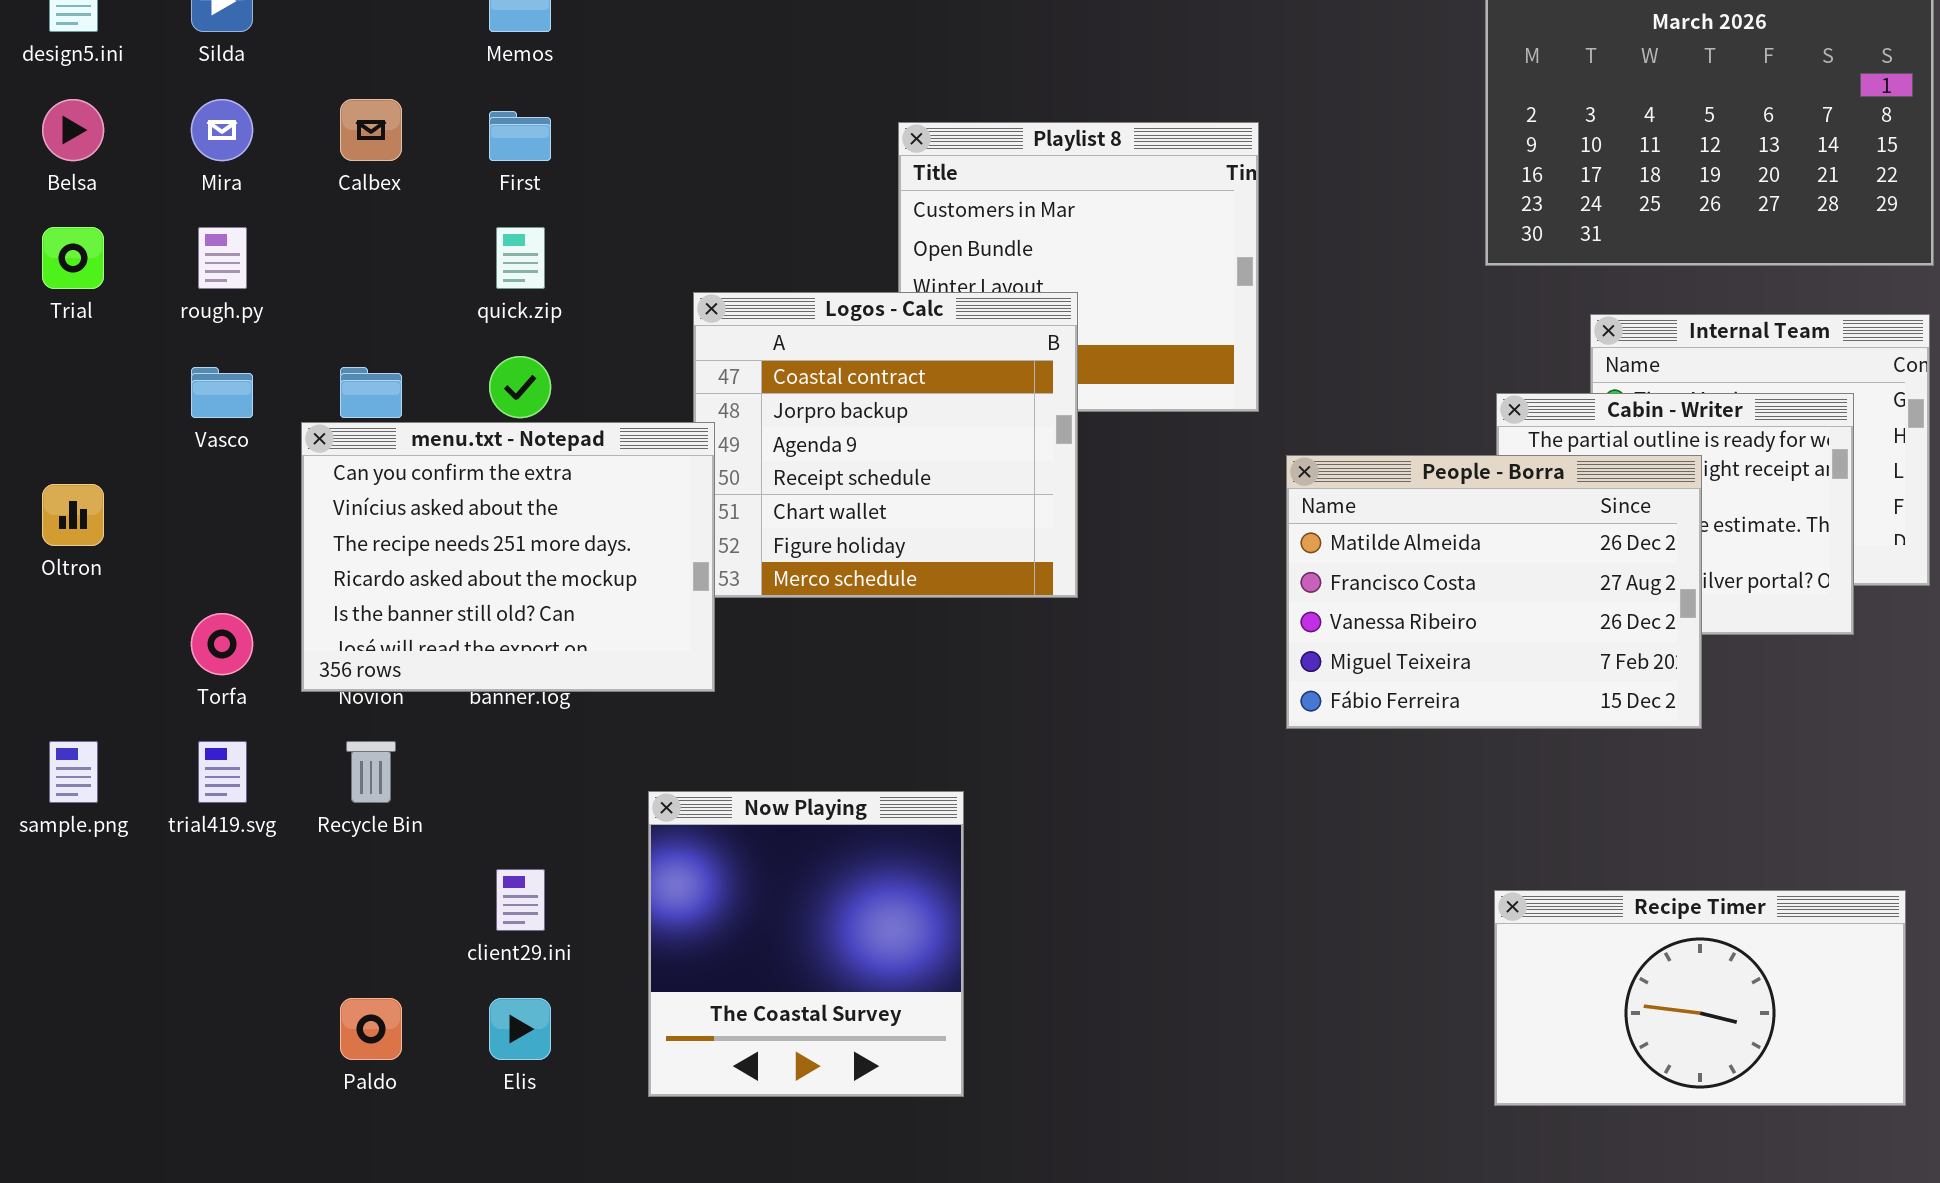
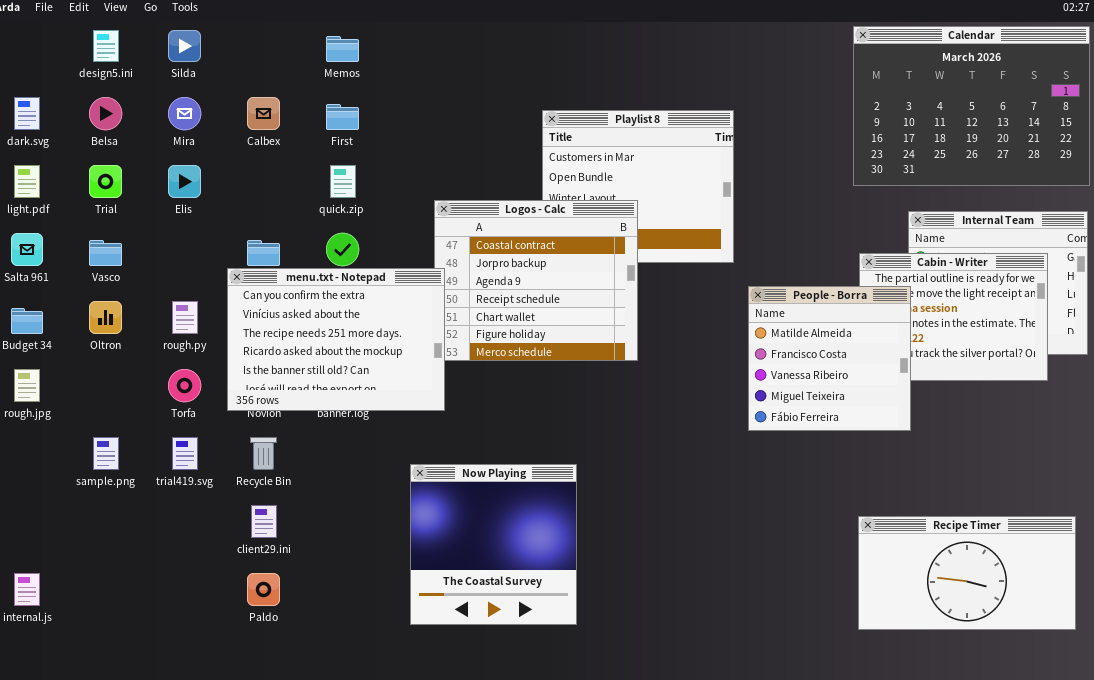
rough.py: [198,227,247,289] -> [172,301,198,334], moved
Vasco: [191,367,253,418] -> [89,240,122,266], moved
People - Borra: [1286,455,1702,729] -> [748,286,911,431], resized
client29.ini: [496,869,545,931] -> [251,505,277,538], moved
Elis: [489,998,551,1060] -> [168,165,201,198], moved

